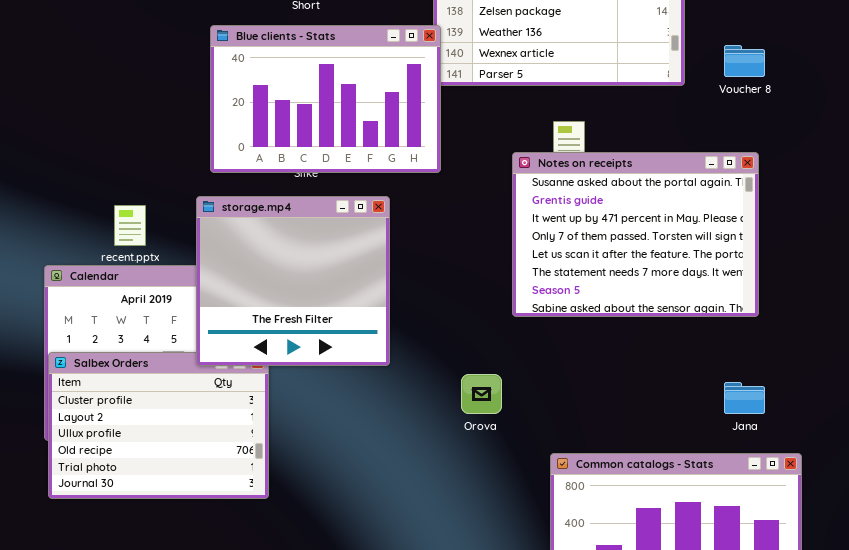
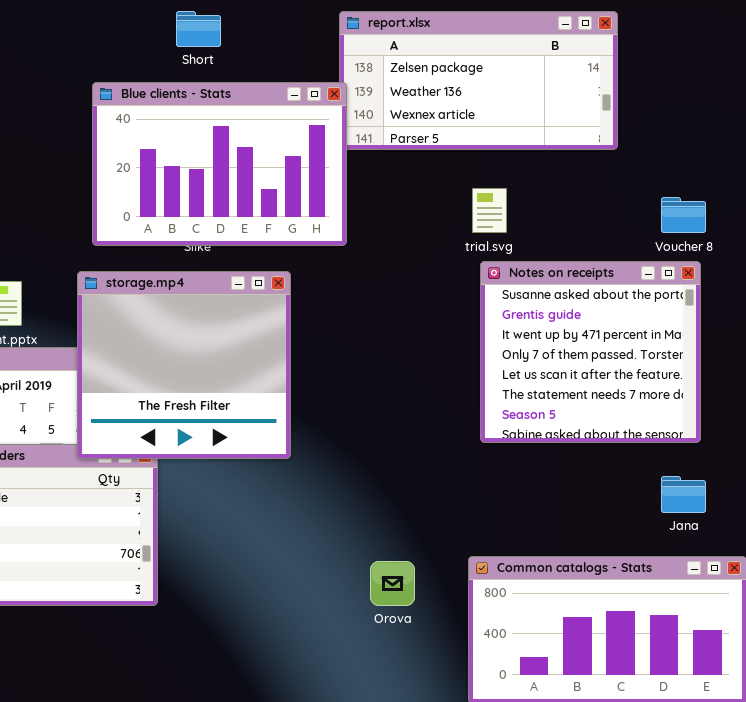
Voucher 8: [724,45,765,77] -> [661,197,706,233], moved
Notes on receipts: [512,152,759,317] -> [480,261,701,443], moved, resized
Orova: [461,374,502,414] -> [370,561,415,606], moved

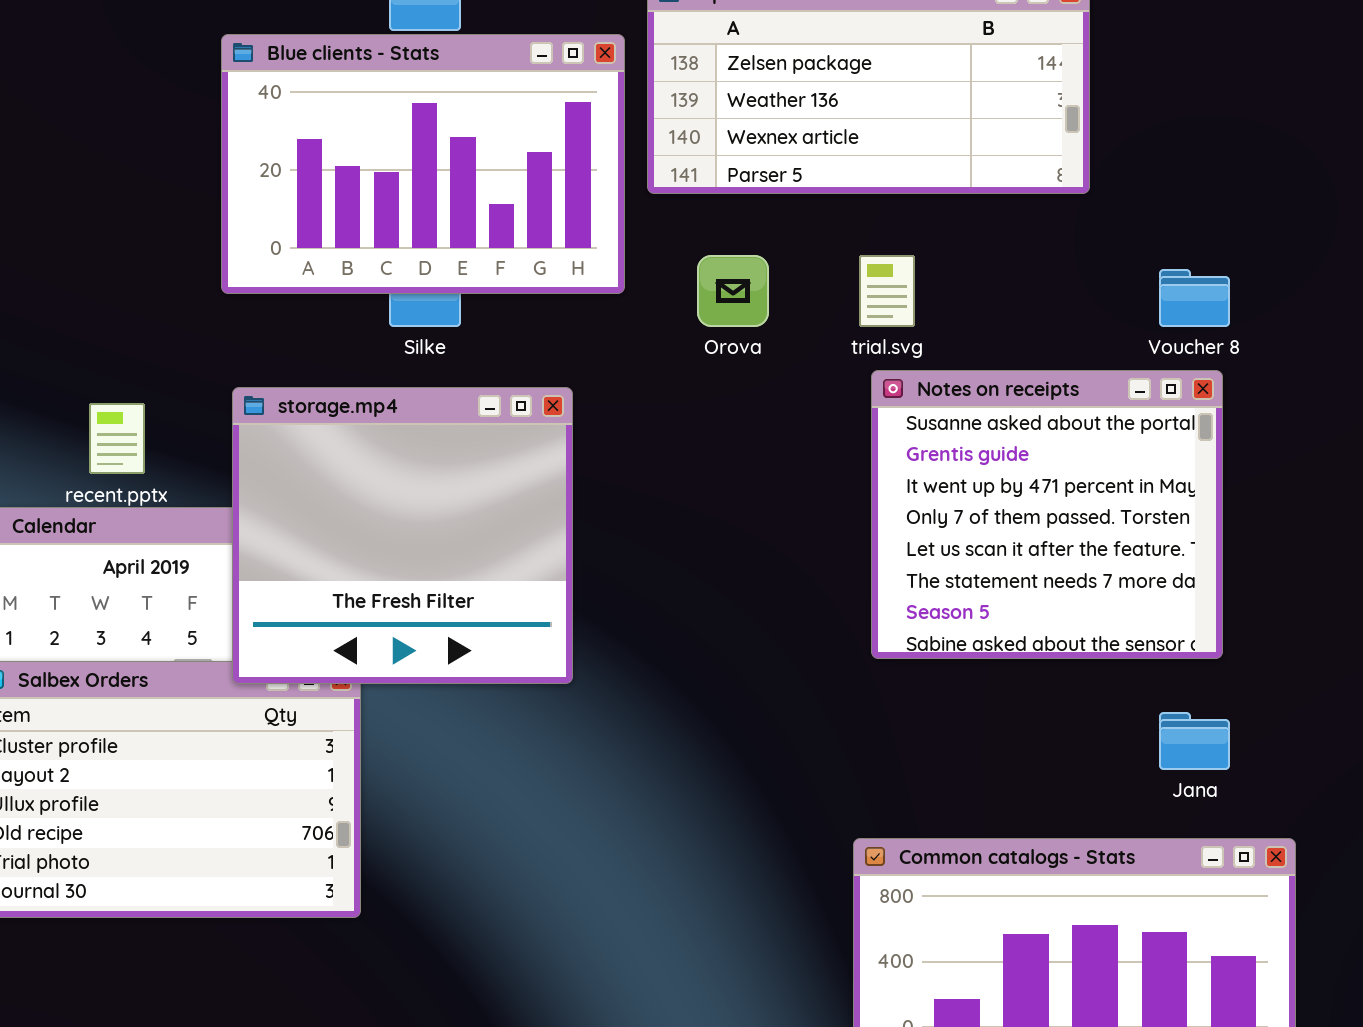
Blue clients - Stats: [92,82,347,246] -> [221,34,625,294], moved
Orova: [370,561,415,606] -> [697,255,769,327], moved

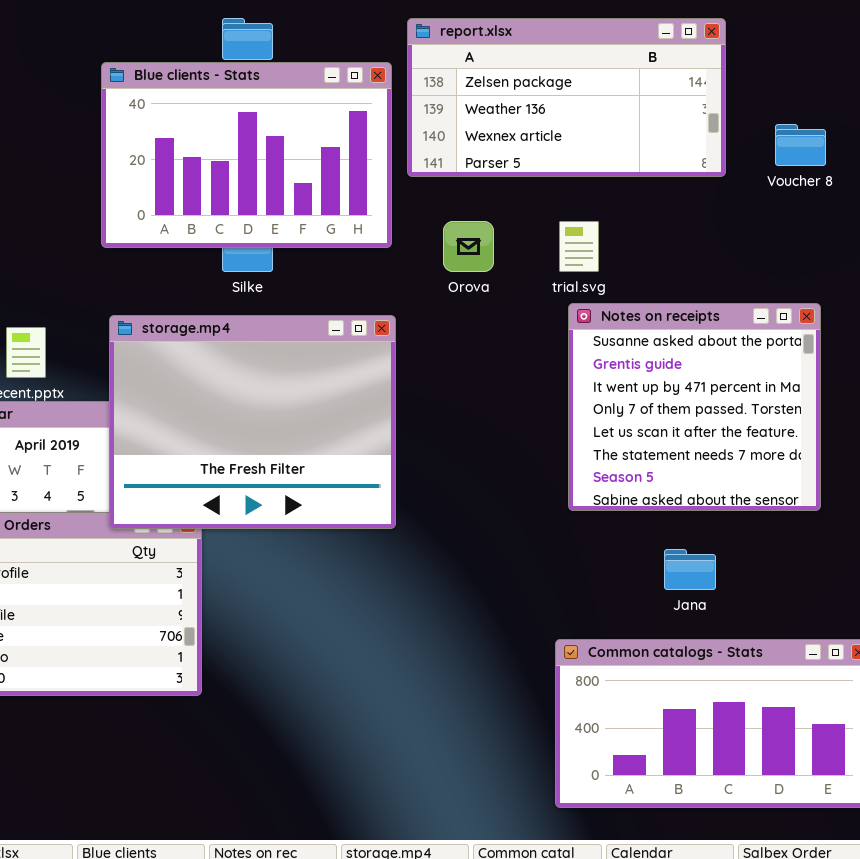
Voucher 8: [1159,269,1230,327] -> [775,124,826,166], moved
storage.mp4: [232,387,573,684] -> [109,315,396,529], resized
Jana: [1159,712,1230,770] -> [664,549,716,590], moved

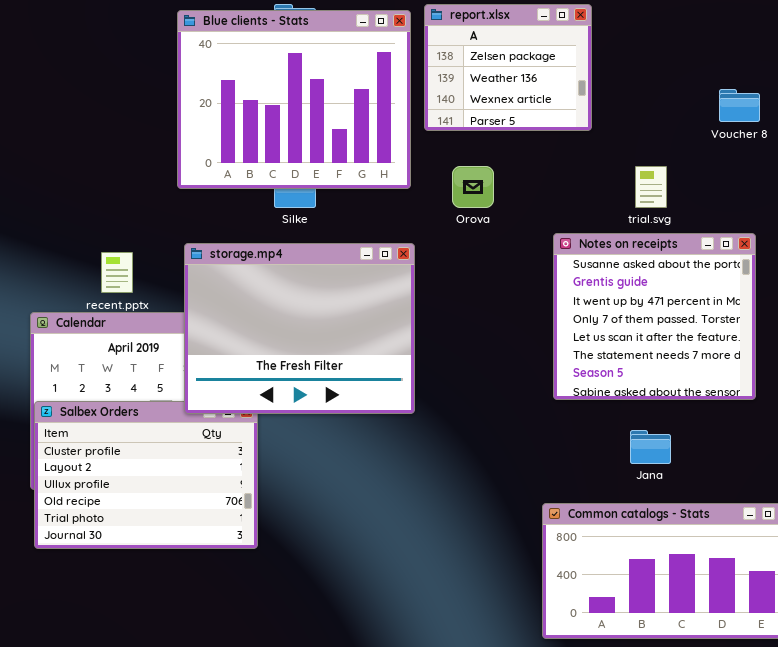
report.xlsx: [407,18,726,177] -> [424,4,592,131], resized
Blue clients - Stats: [101,62,392,248] -> [177,10,411,189], resized
trial.svg: [559,221,599,272] -> [635,166,667,208], moved

